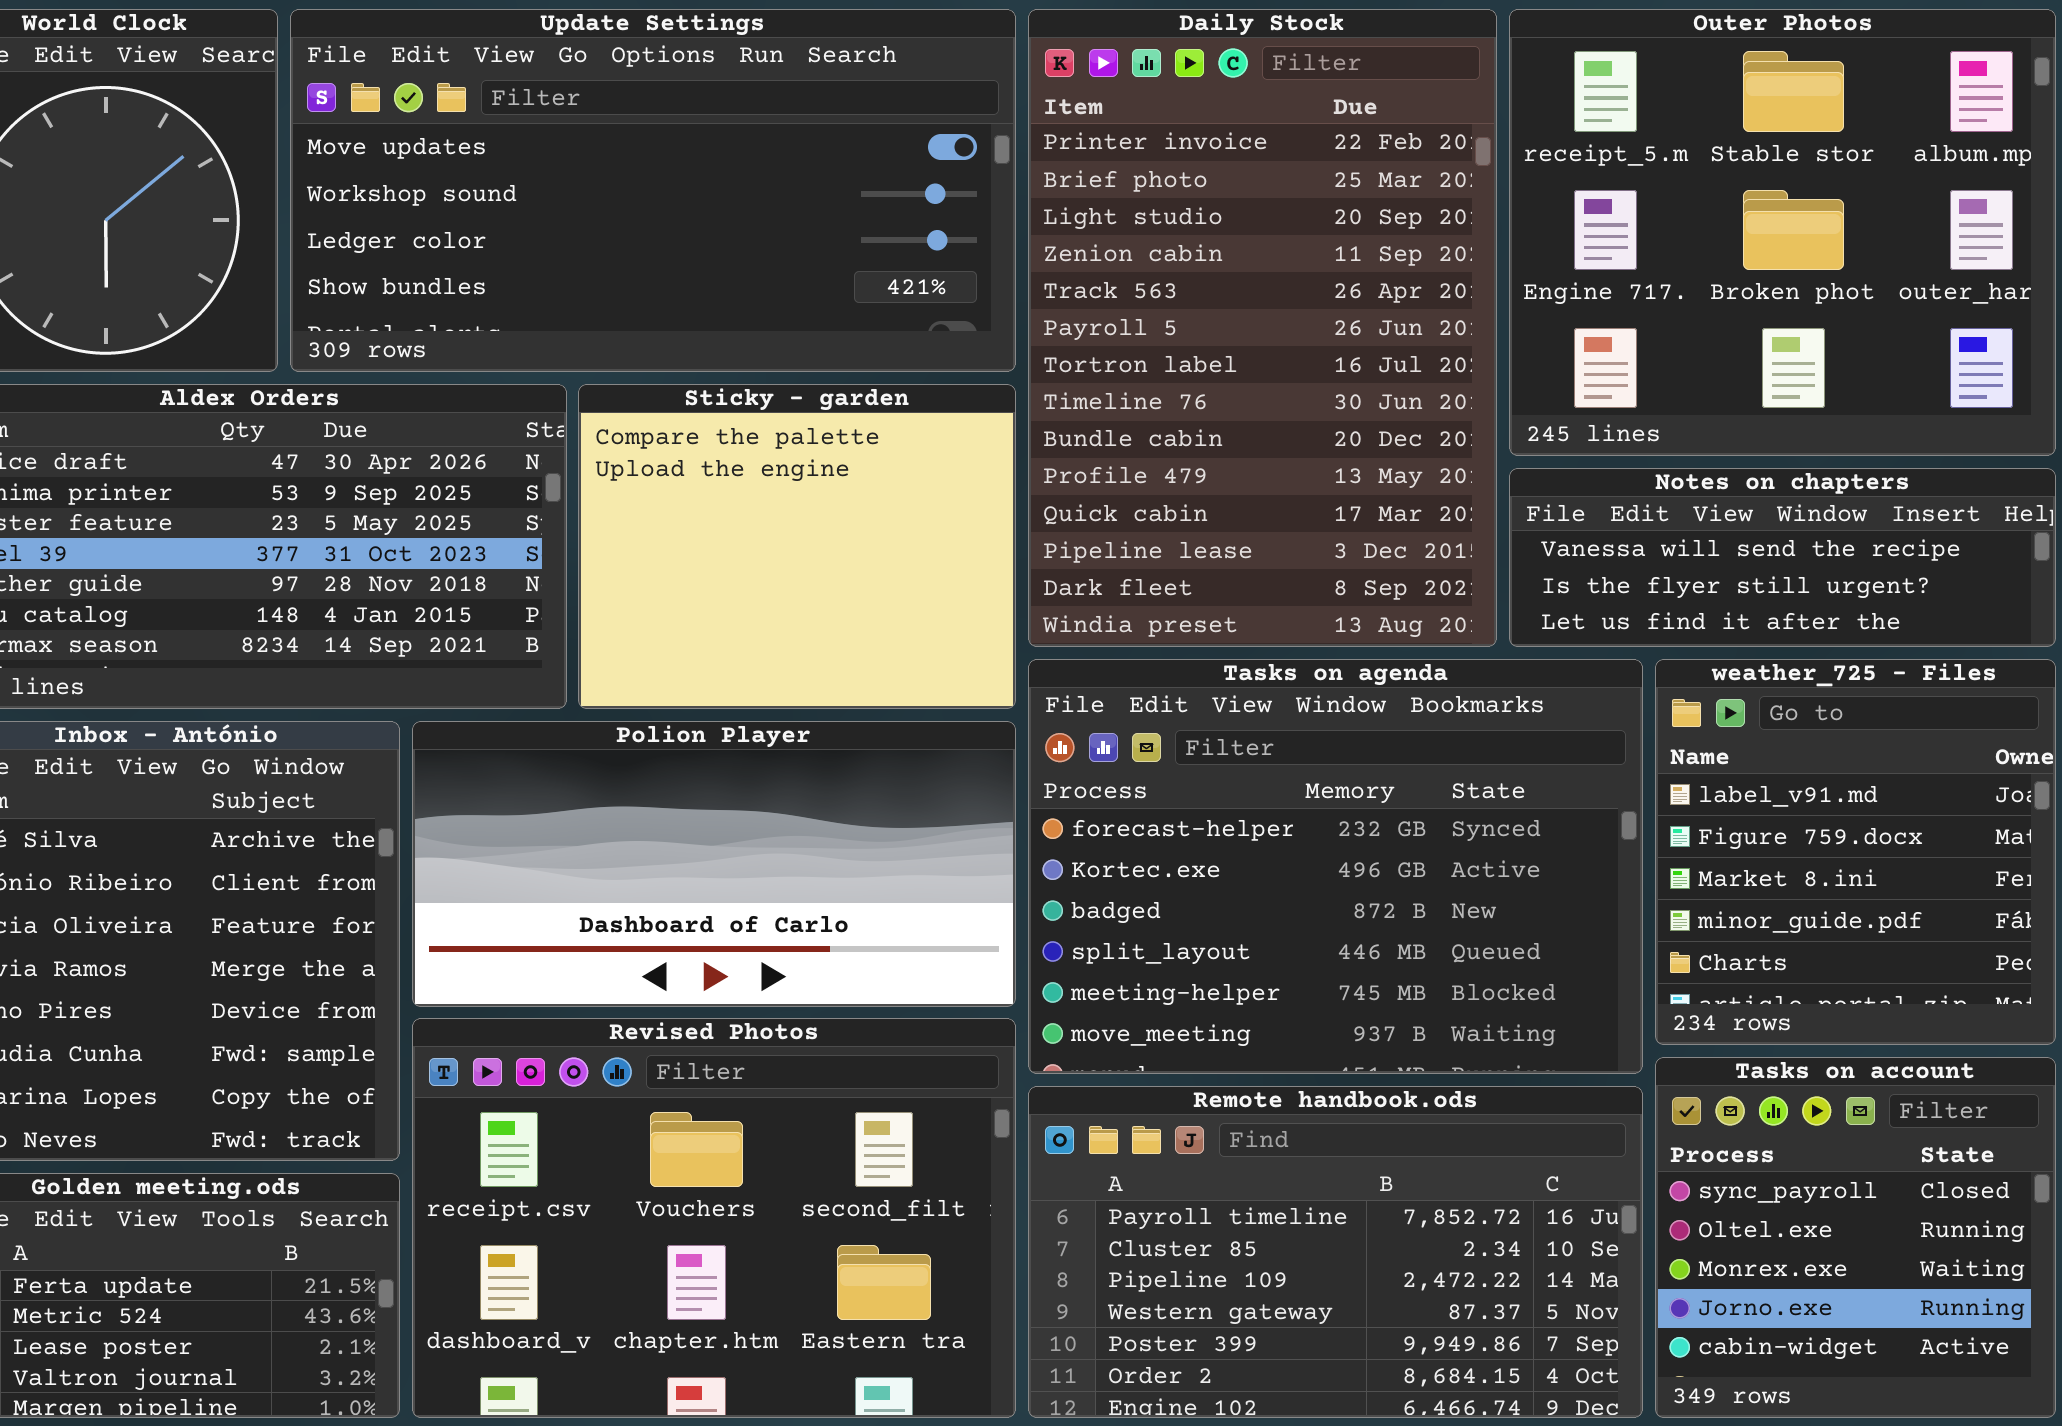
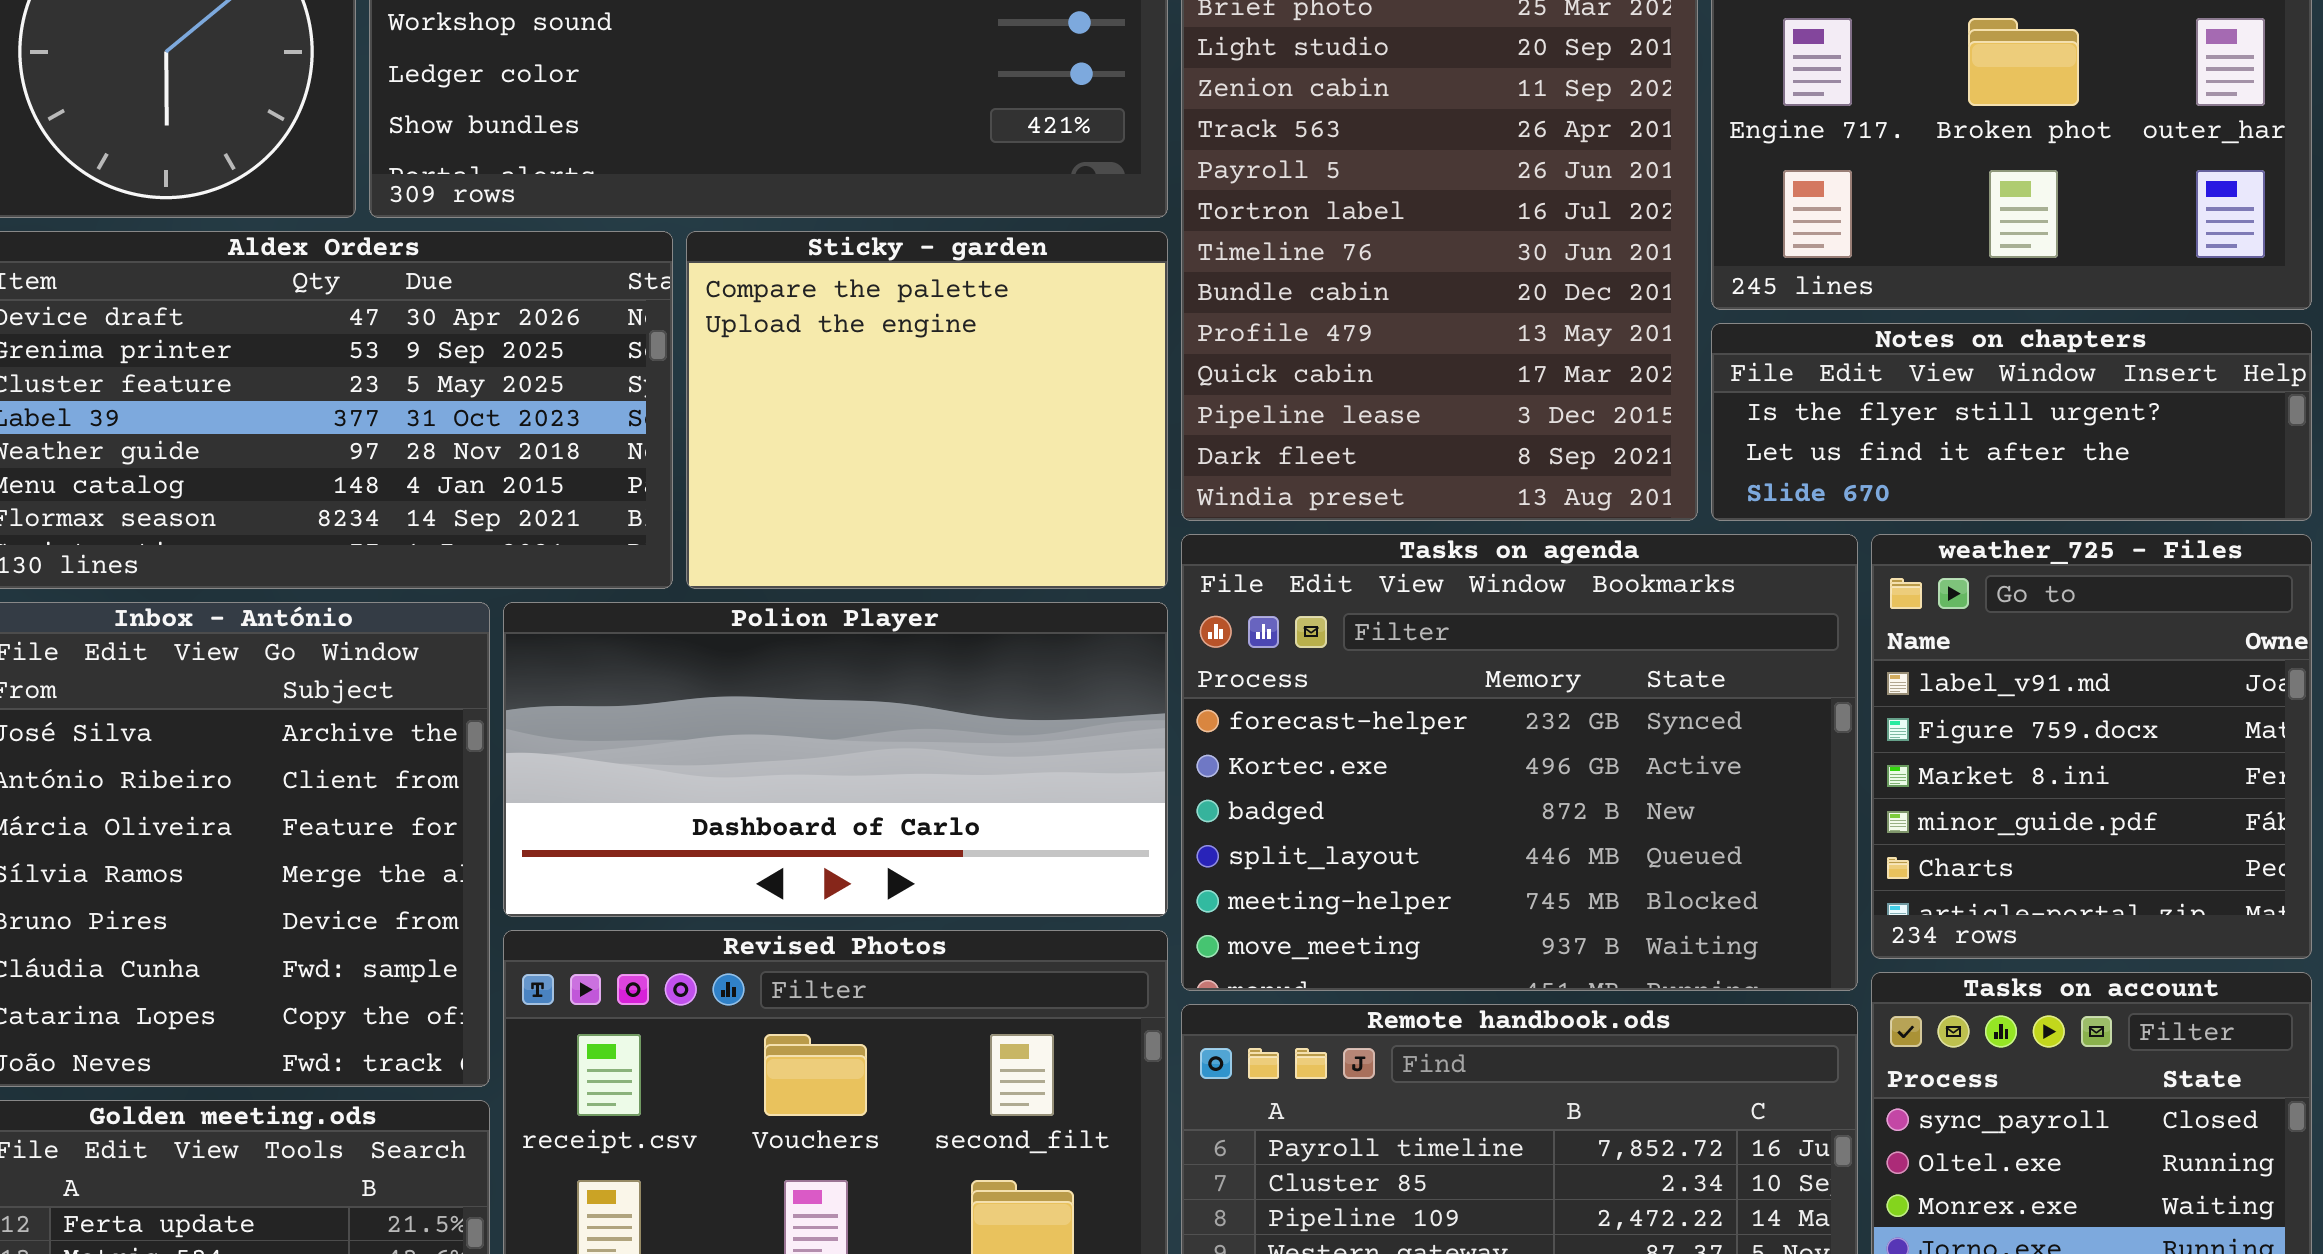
Notes on chapters: [1509,468,2056,647] -> [1711,323,2312,521], scrolled down 1 row

